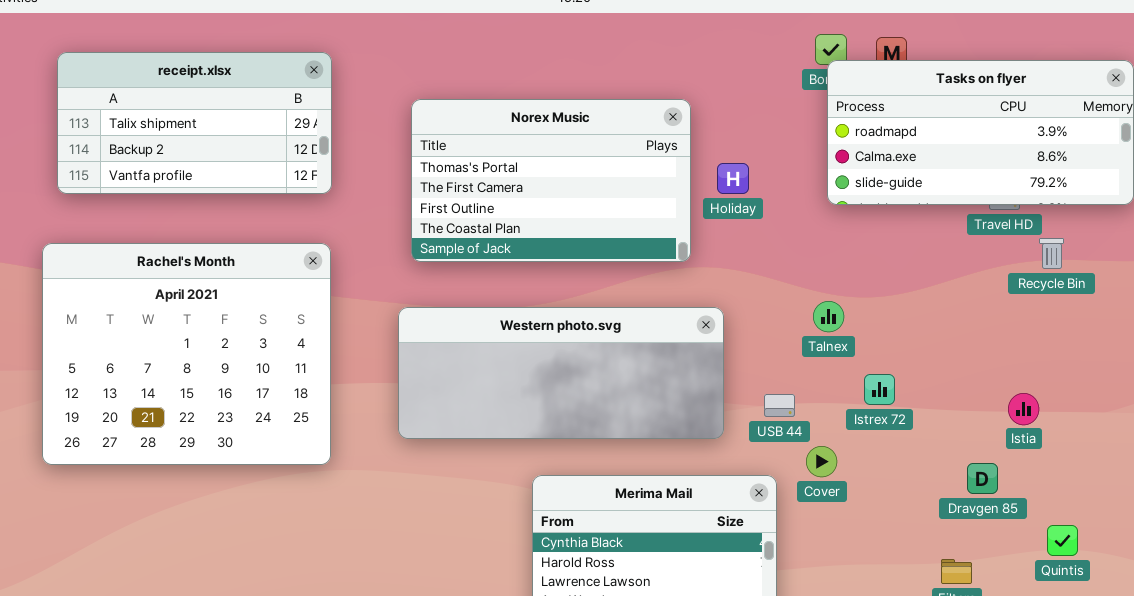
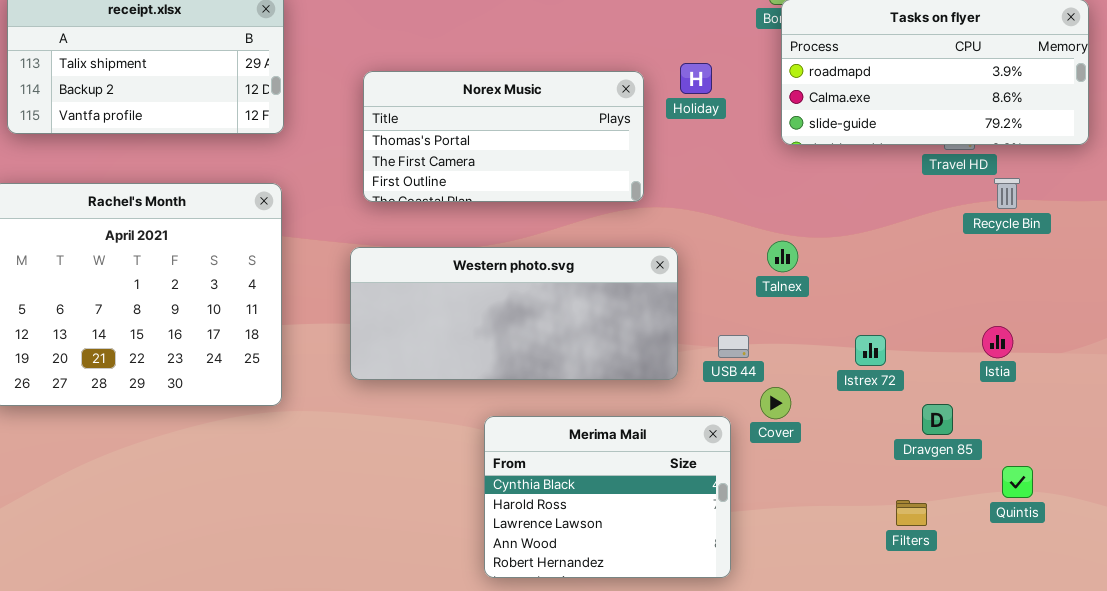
Norex Music: [411,99,691,262] -> [363,71,644,202], resized
Holiday: [717,163,749,194] -> [680,63,712,94], moved
Istrex 72: [864,374,895,405] -> [855,335,886,366], moved
Istia: [1008,393,1039,425] -> [982,326,1013,358], moved

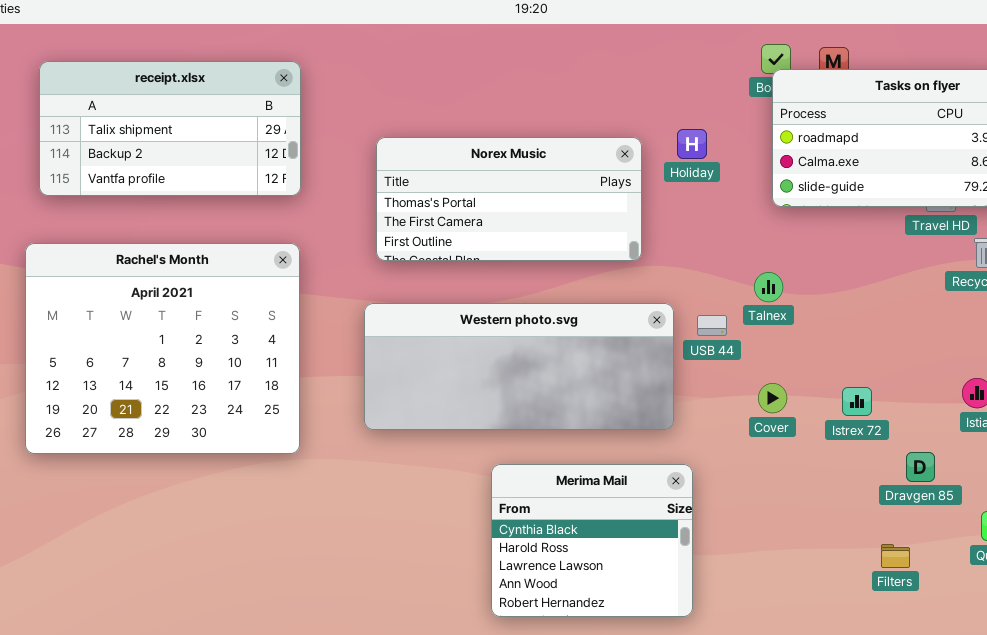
Talnex: [767,241,798,272] -> [754,272,783,302], moved
USB 44: [718,335,749,358] -> [697,315,727,336], moved
Cover: [760,387,791,419] -> [758,383,787,413], moved
Merima Mail: [484,416,731,578] -> [491,464,693,617], resized

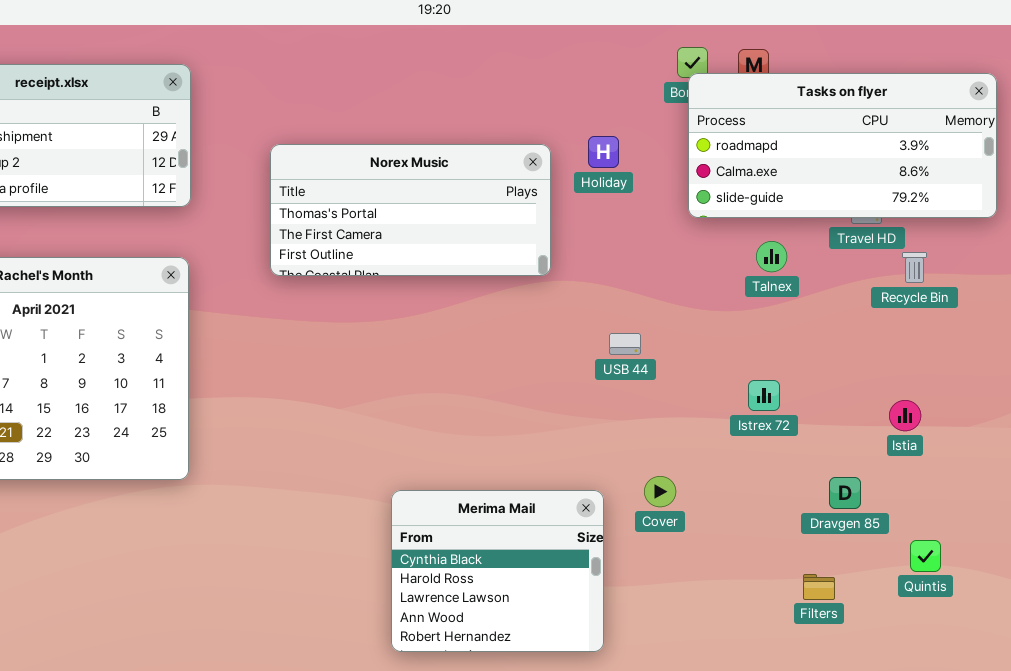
Talnex: [754,272,783,302] -> [756,241,787,272], moved
Western photo.svg: [364,303,674,430] -> none, closed
Cover: [758,383,787,413] -> [644,476,676,507], moved
Istrex 72: [842,387,872,416] -> [748,380,780,411], moved

